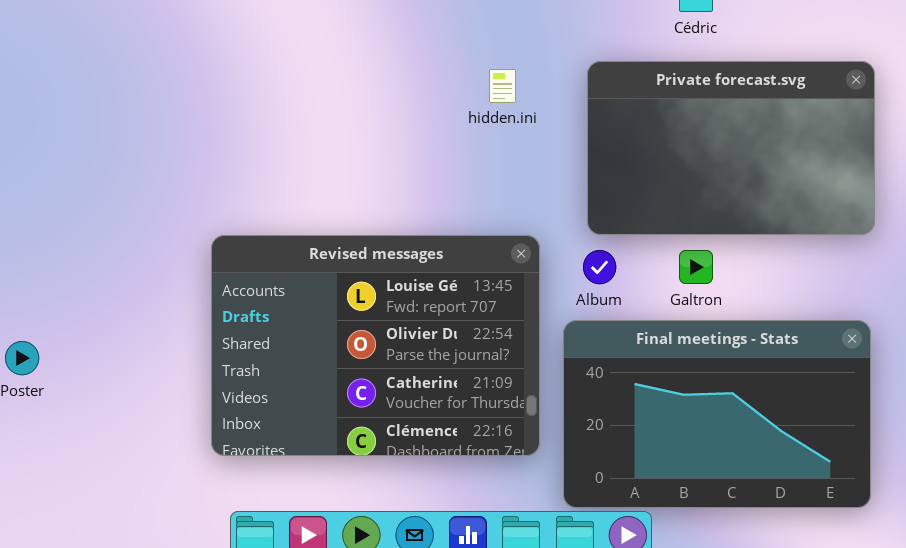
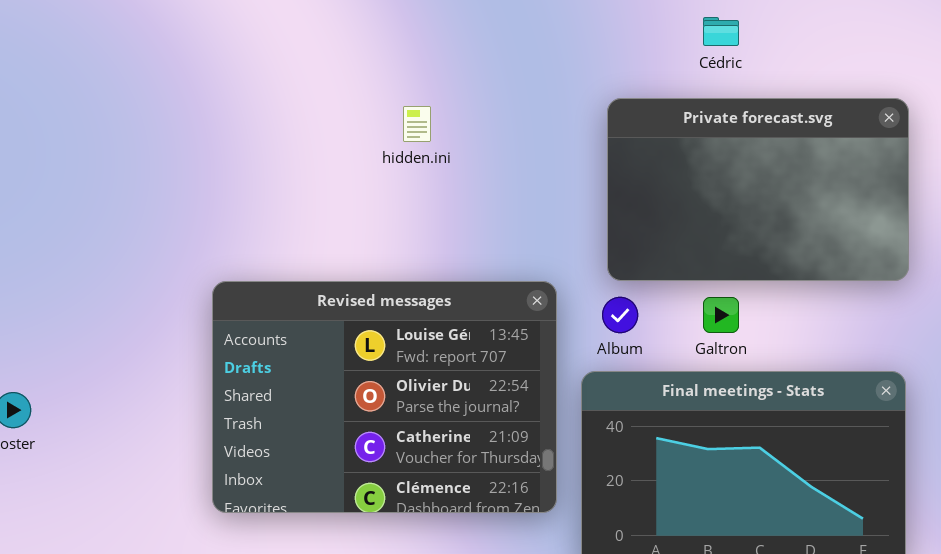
hidden.ini: [489,69,516,103] -> [403,106,431,142], moved

